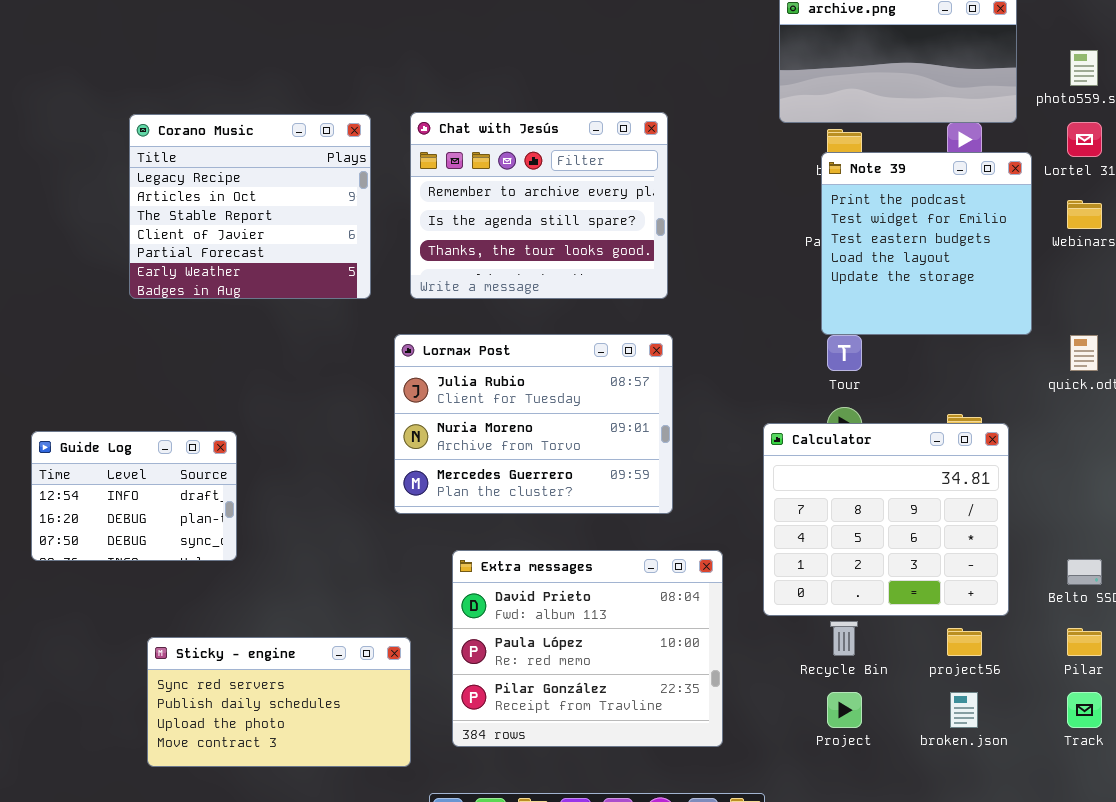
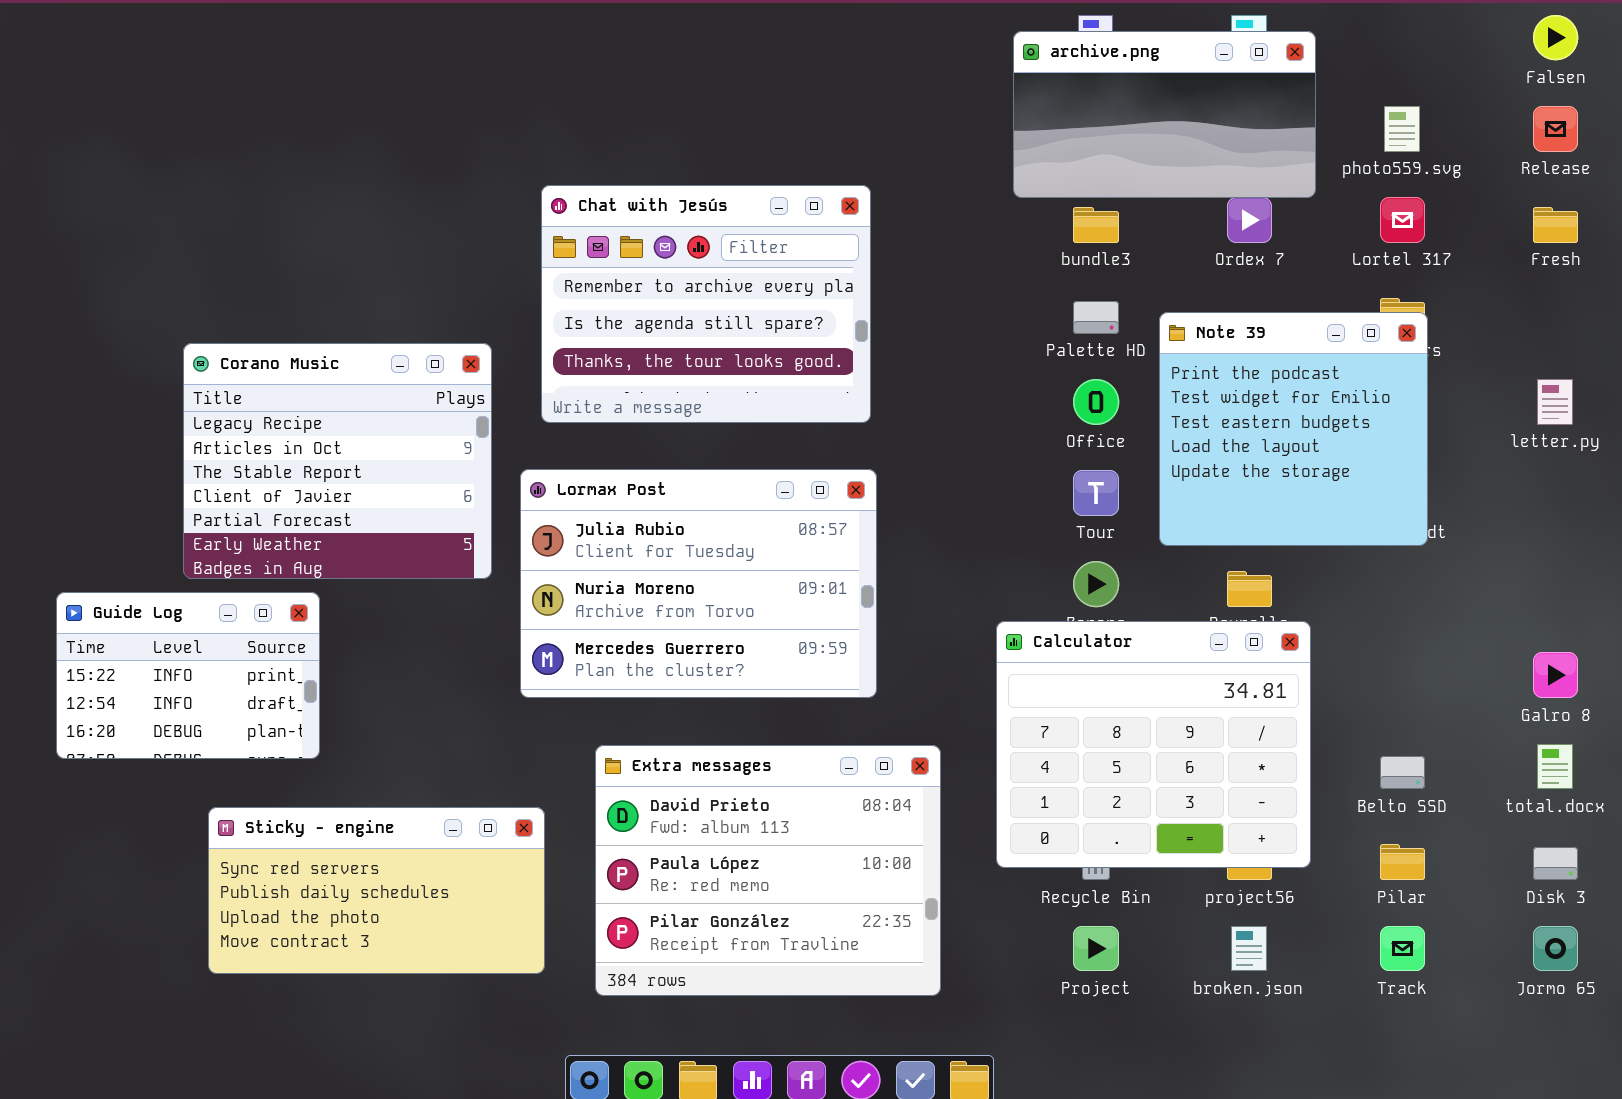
Corano Music: [129,114,371,299] -> [183,343,492,579], moved
Note 39: [821,152,1032,335] -> [1159,312,1428,546], moved
Calculator: [763,423,1009,616] -> [996,621,1311,868], moved
Guide Log: [31,431,237,561] -> [56,592,320,759], scrolled up 1 row
Sticky - engine: [147,637,411,767] -> [208,807,545,974], moved

